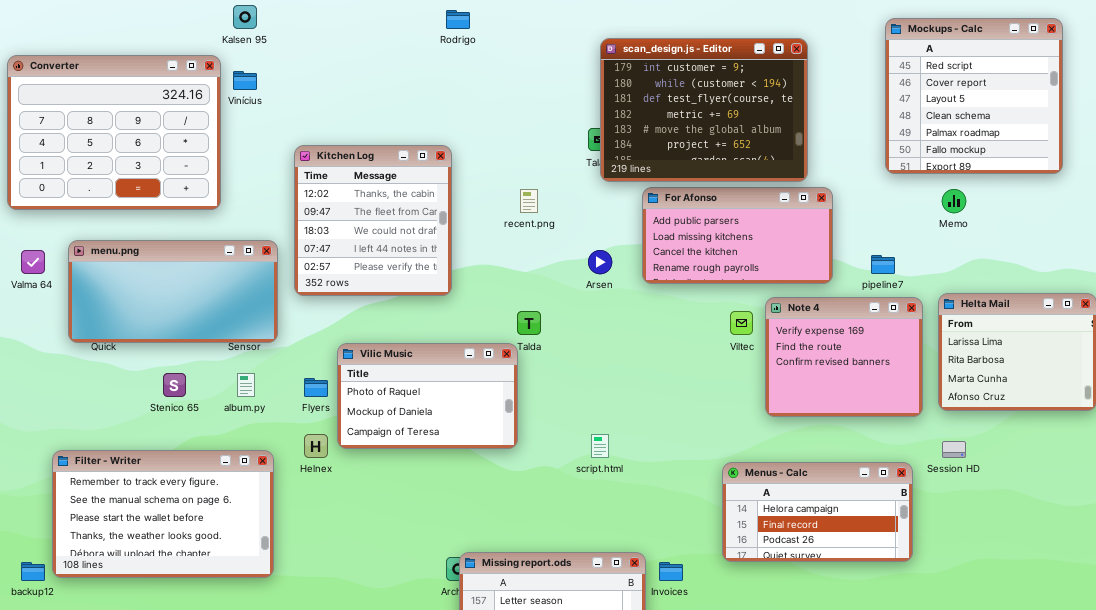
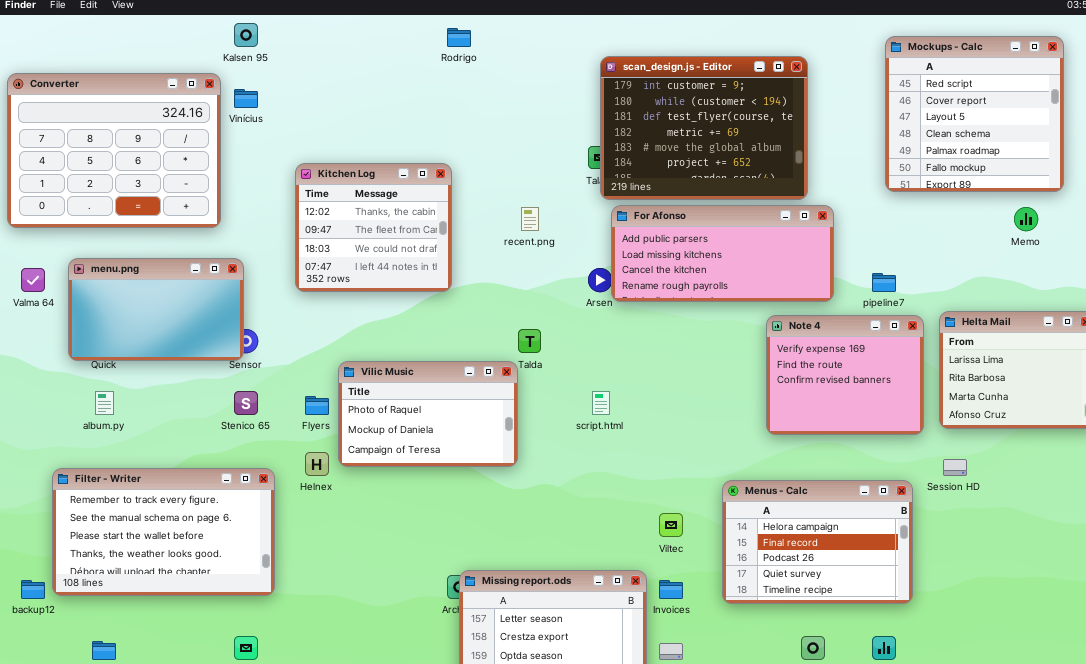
Kitchen Log: [294,145,452,296] -> [295,163,452,292], resized
For Afonso: [642,187,833,284] -> [611,205,834,302], resized
Memo: [942,189,966,213] -> [1014,207,1038,231], moved
menu.png: [68,240,278,343] -> [68,258,244,361], resized
Viltec: [730,311,753,335] -> [659,513,683,537], moved
Stenico 65: [163,373,186,397] -> [234,391,258,415], moved
album.py: [237,373,255,397] -> [95,391,114,415], moved
script.html: [591,434,609,458] -> [592,391,610,415], moved
Menus - Calc: [722,462,913,562] -> [722,480,913,604], resized

